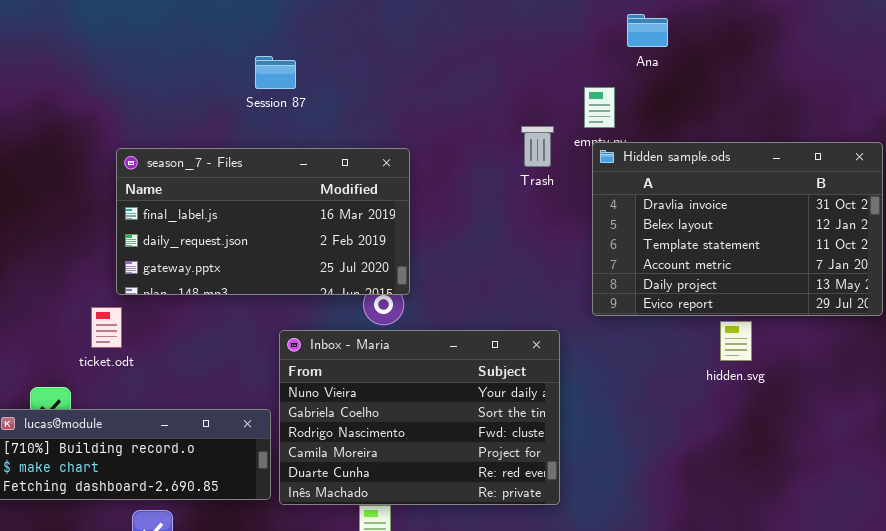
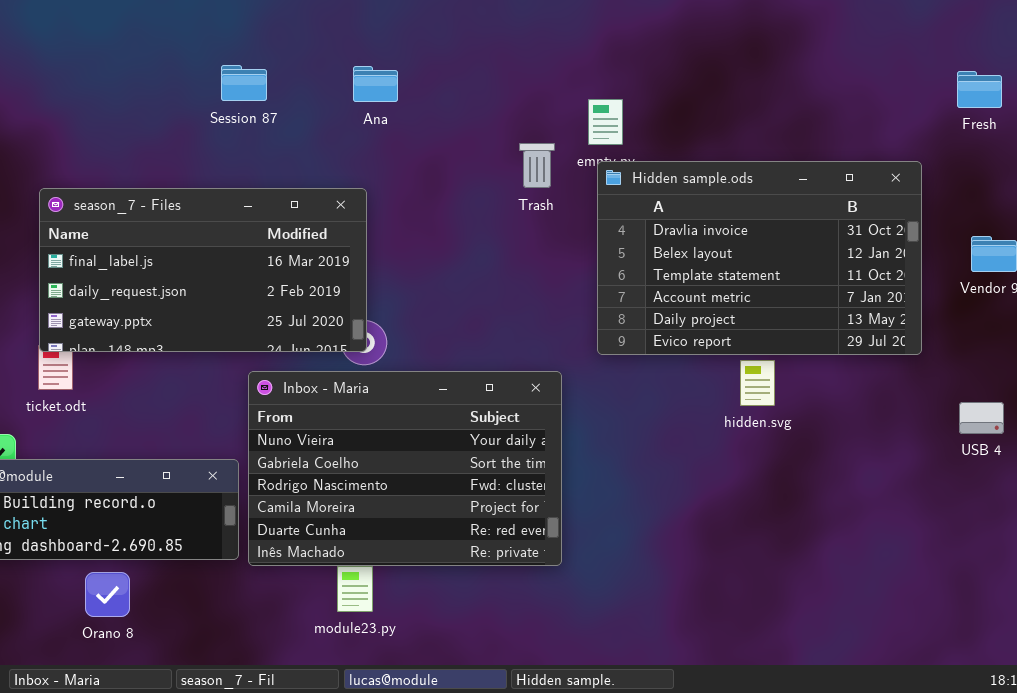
Ana: [627,14,668,47] -> [353,66,398,102], moved
season_7 - Files: [116,148,410,295] -> [39,188,367,352], moved

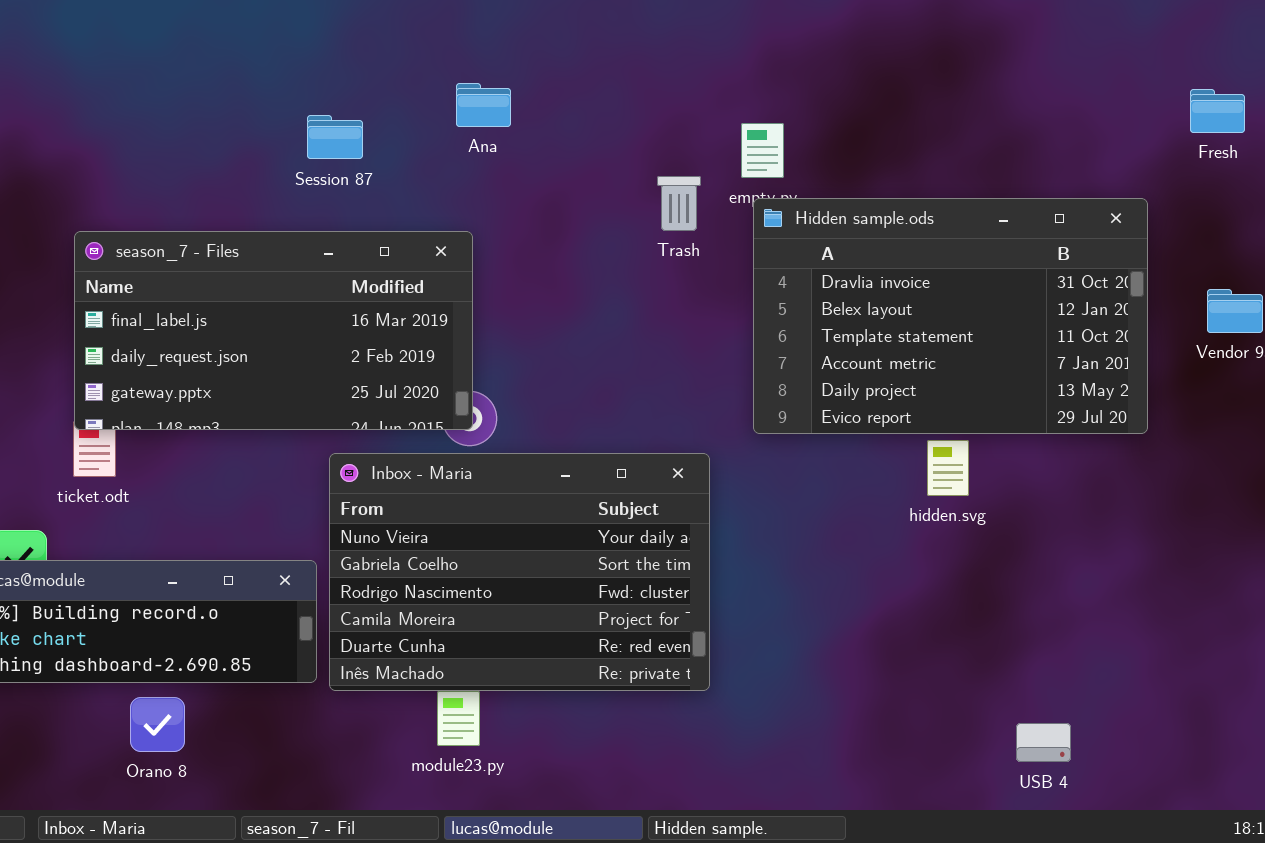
Session 87: [221,65,267,101] -> [307,115,363,159], moved
USB 4: [959,402,1004,434] -> [1016,723,1071,762], moved

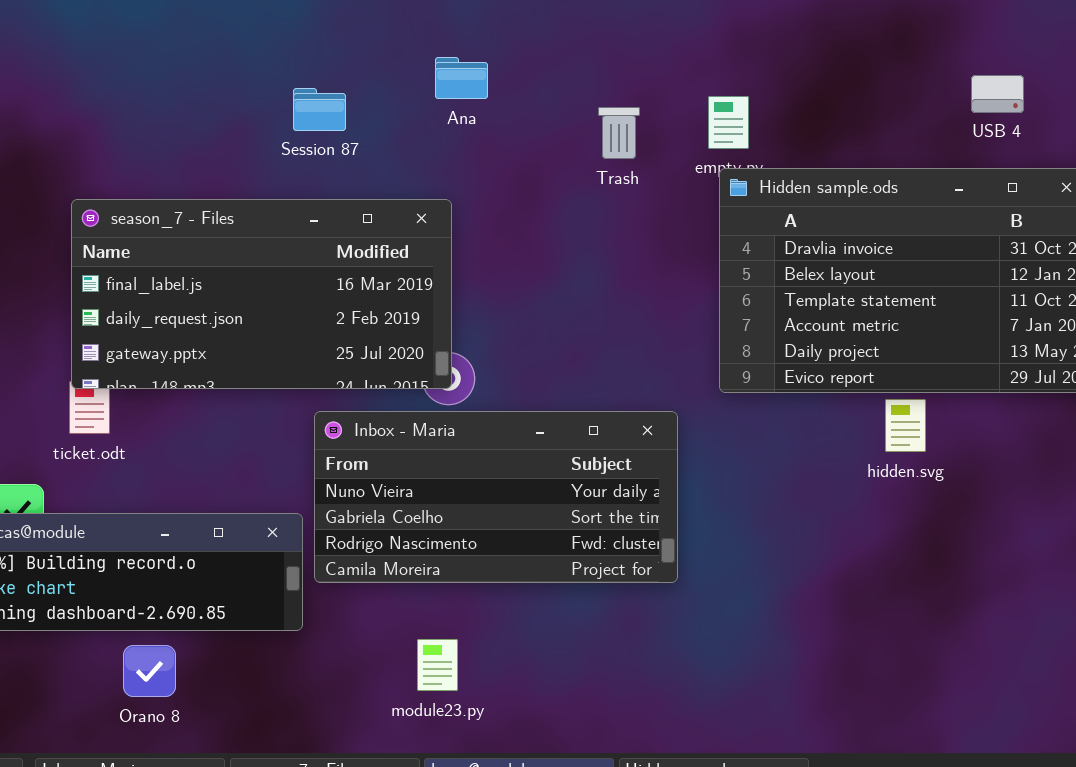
Trash: [657,176,701,231] -> [598,107,640,159], moved
Inbox - Maria: [329,453,710,691] -> [314,411,678,583], resized
USB 4: [1016,723,1071,762] -> [971,75,1024,113], moved

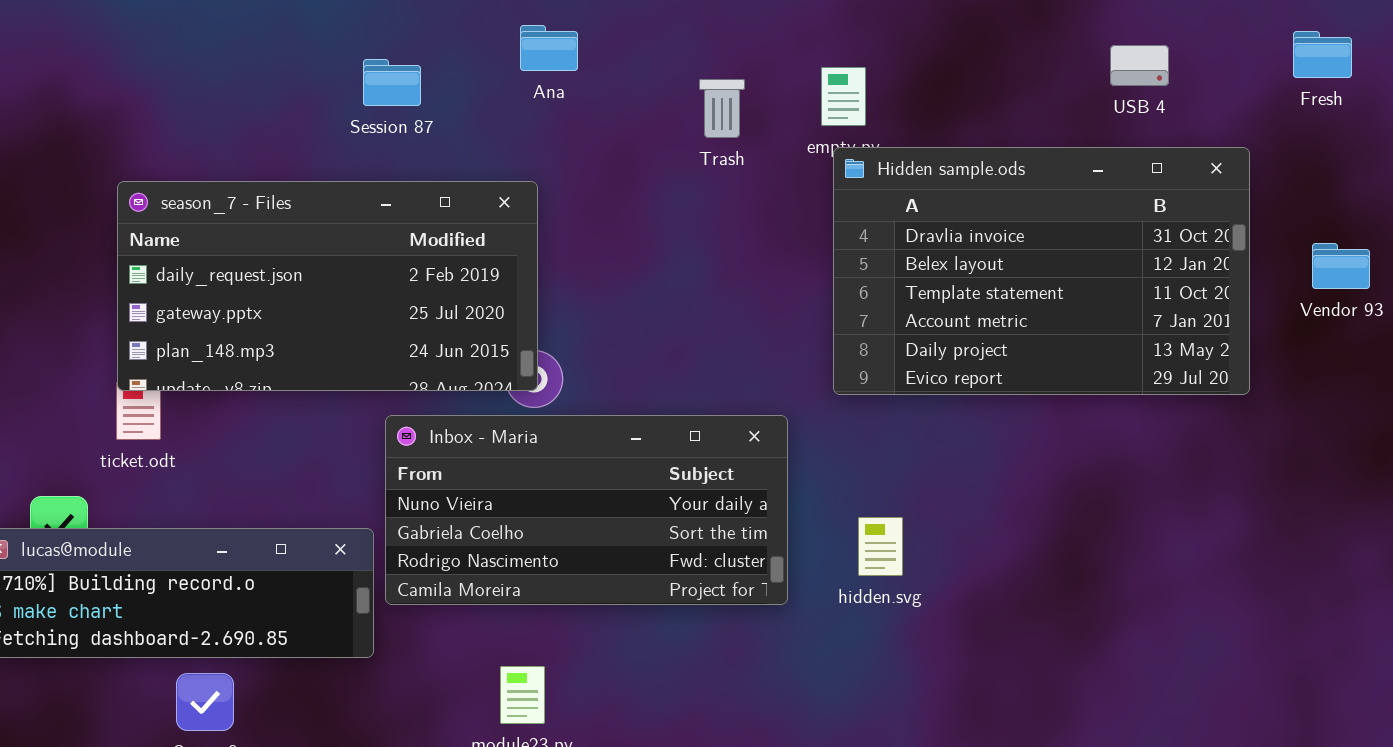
season_7 - Files: [71,199,452,389] -> [117,181,538,391], scrolled down 1 row
hidden.svg: [885,399,926,452] -> [858,517,903,576], moved

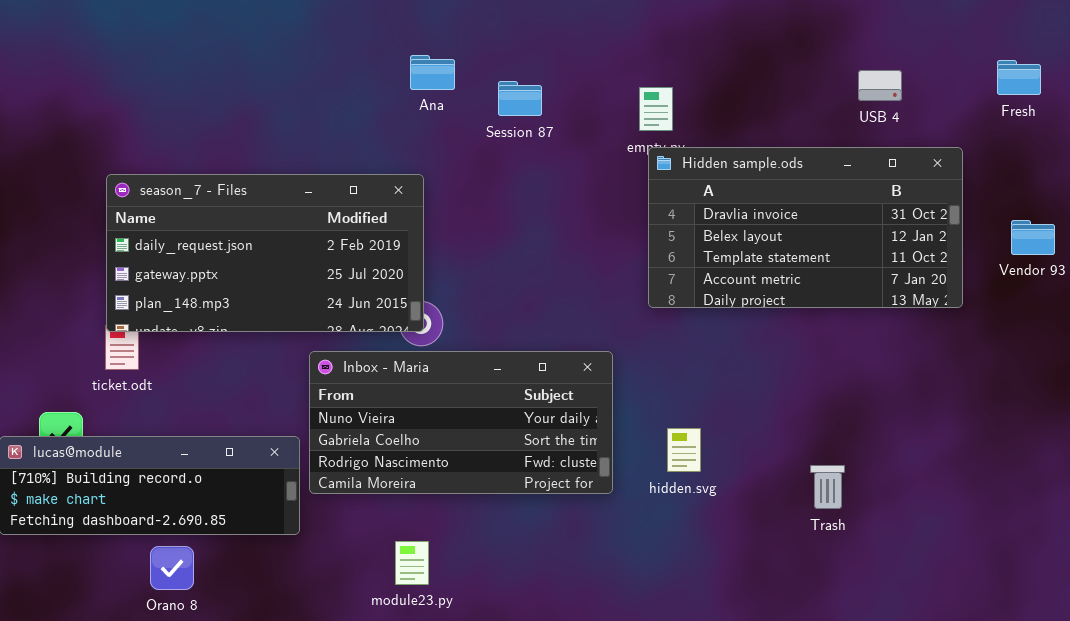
Session 87: [363,59,421,106] -> [498,81,542,116], moved
Trash: [699,79,745,138] -> [810,465,845,509], moved
Hidden sample.ods: [833,147,1250,395] -> [648,147,963,308], resized

